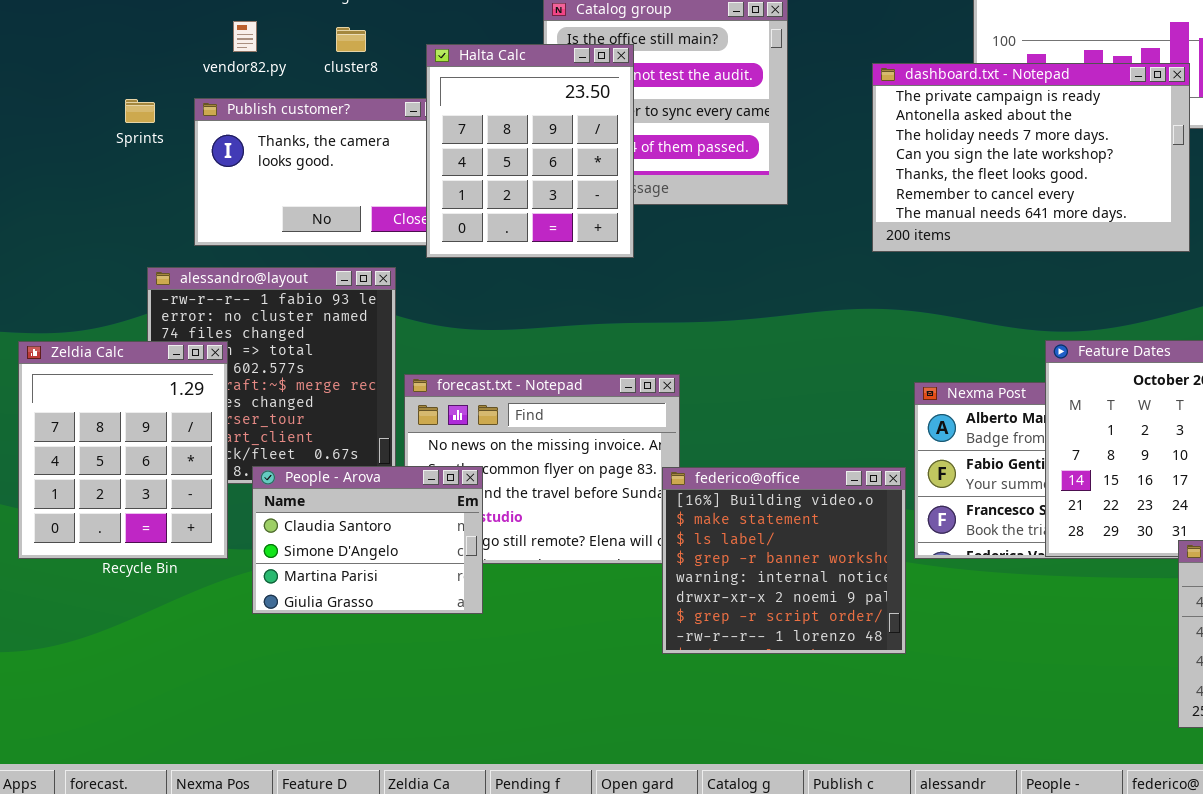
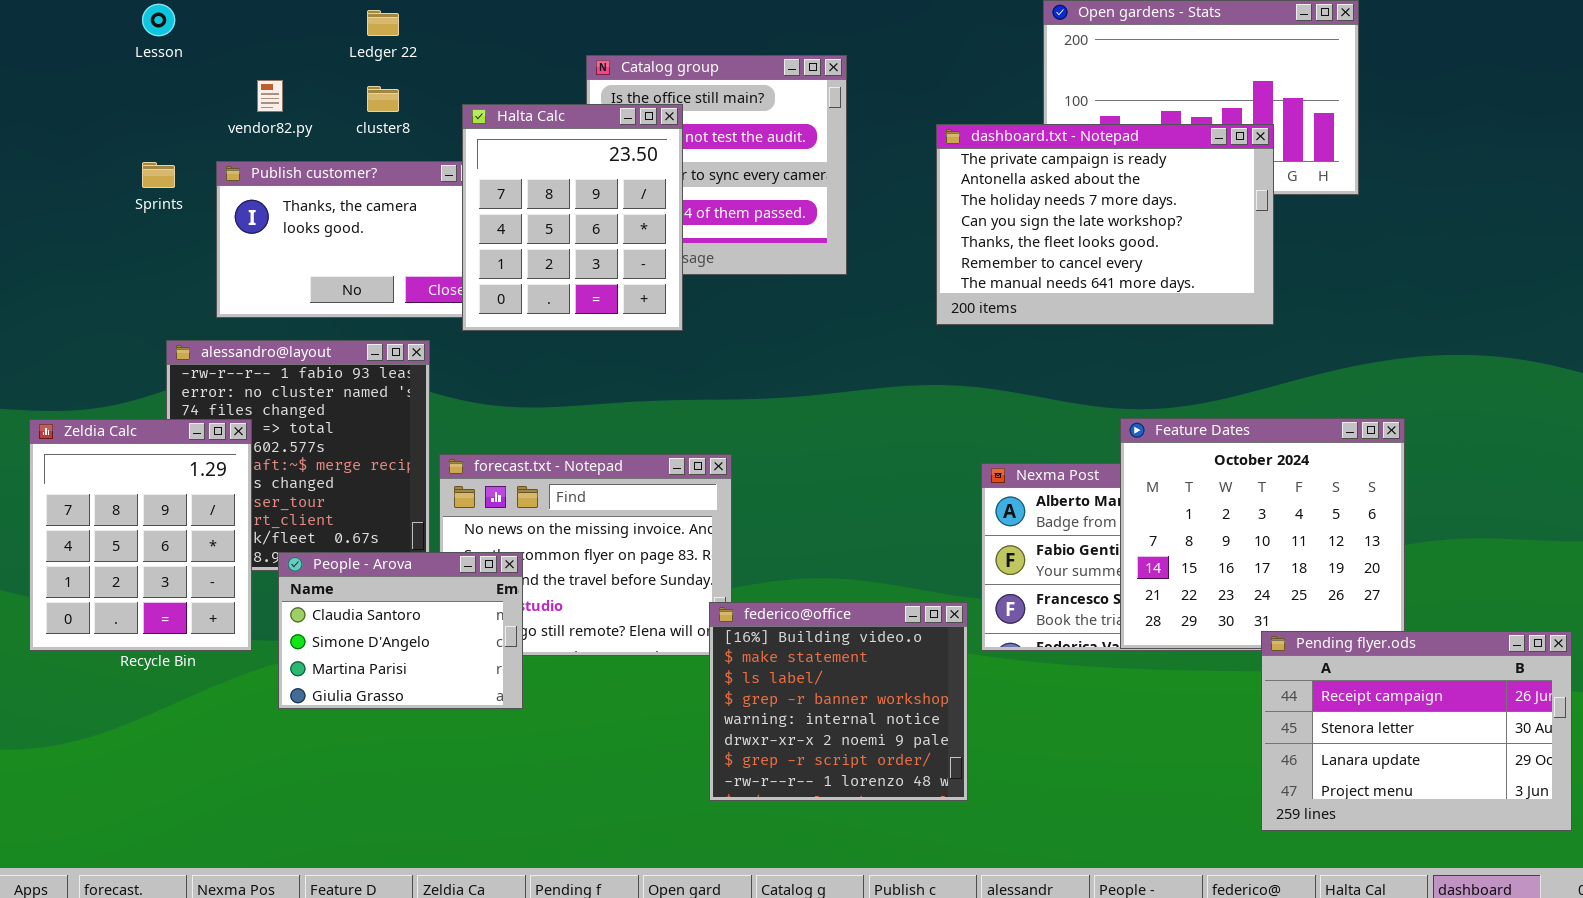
federico@office: [662,467,906,654] -> [709,602,968,801], moved

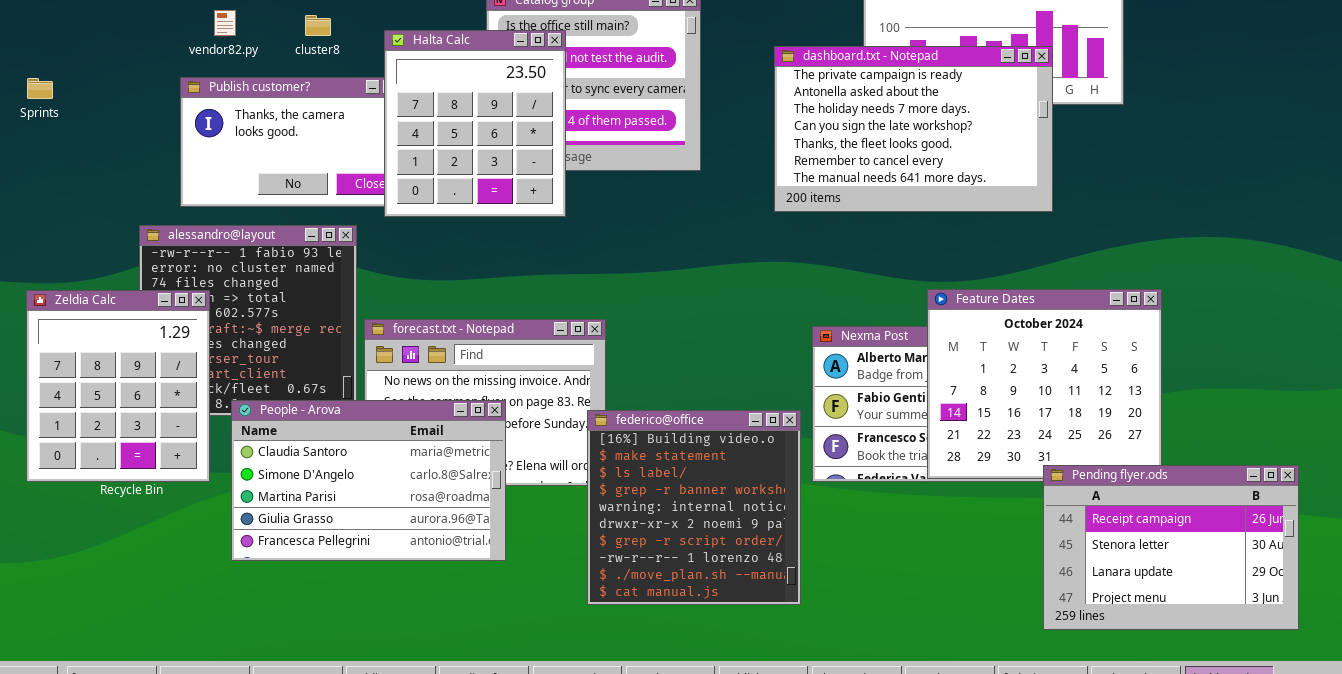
Sprints: [142,162,175,188] -> [27,78,53,99], moved
People - Arova: [278,552,523,709] -> [231,400,506,561], resized
federico@office: [709,602,968,801] -> [587,410,801,605], resized

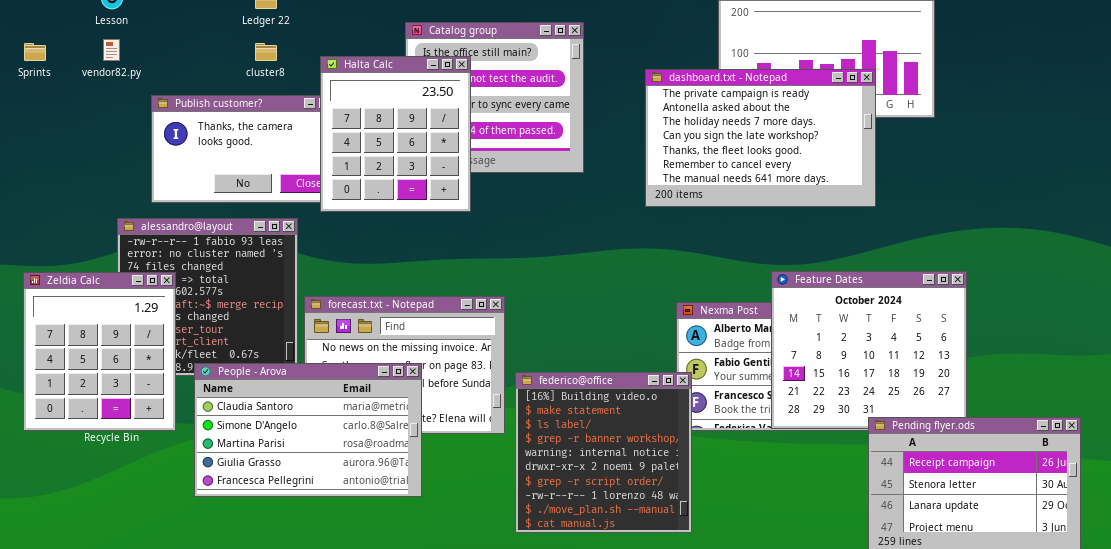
vendor82.py: [214,10,236,36] -> [103,39,120,61], moved
Sprints: [27,78,53,99] -> [24,43,46,61], moved
federico@office: [587,410,801,605] -> [515,372,692,533], moved

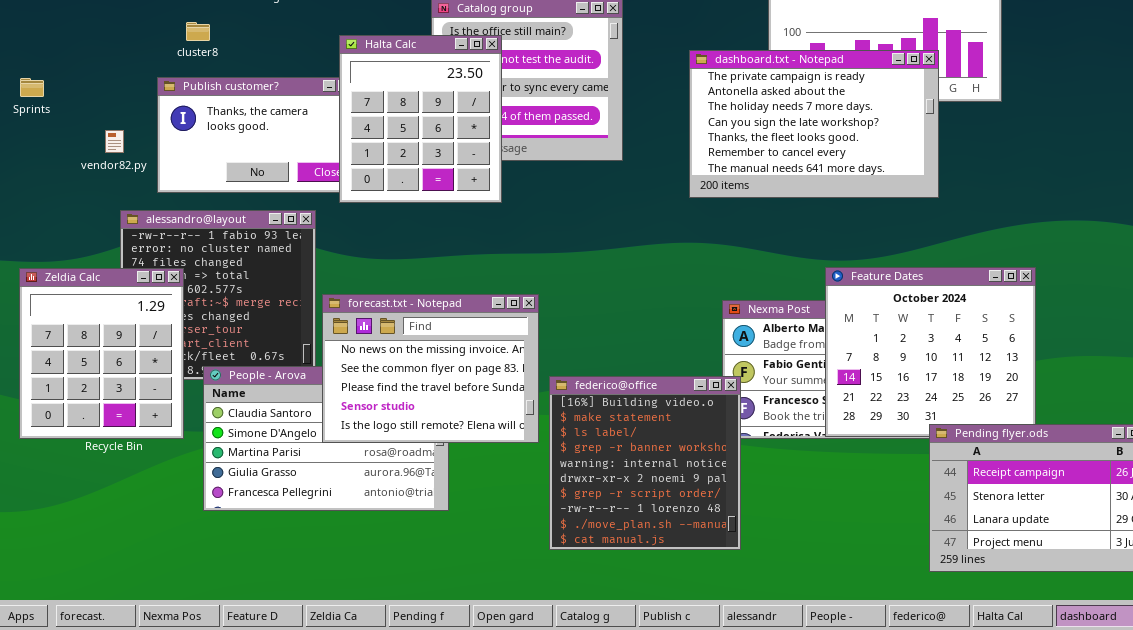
vendor82.py: [103,39,120,61] -> [105,130,124,153], moved
Sprints: [24,43,46,61] -> [20,78,44,97], moved
cluster8: [255,43,277,61] -> [186,22,210,41], moved
forecast.txt - Notepad: [304,296,505,434] -> [322,294,539,443], raised

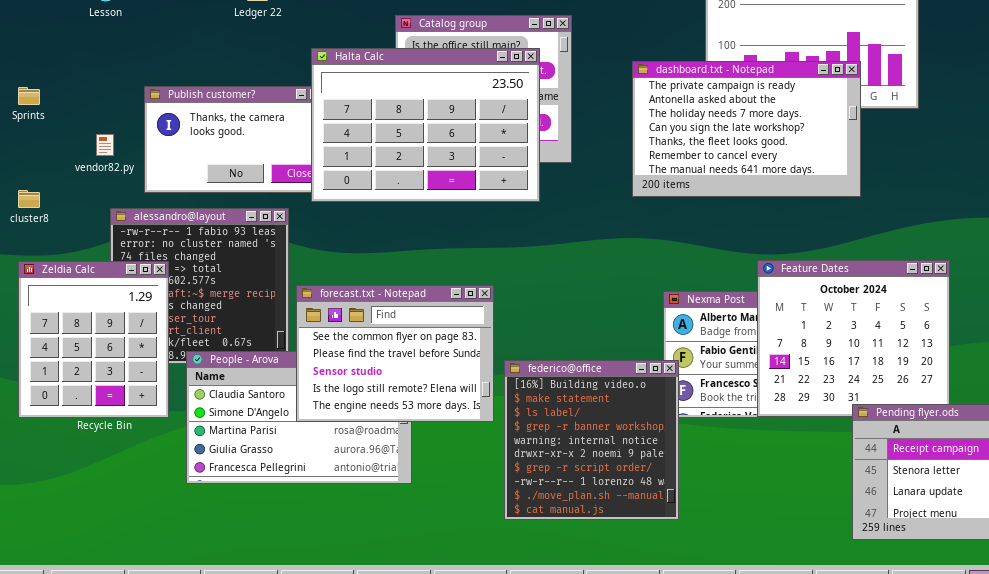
cluster8: [186,22,210,41] -> [18,190,40,208], moved
Halta Calc: [339,35,502,203] -> [311,48,540,202], resized
forecast.txt - Notepad: [322,294,539,443] -> [296,285,494,422], scrolled down 1 row

